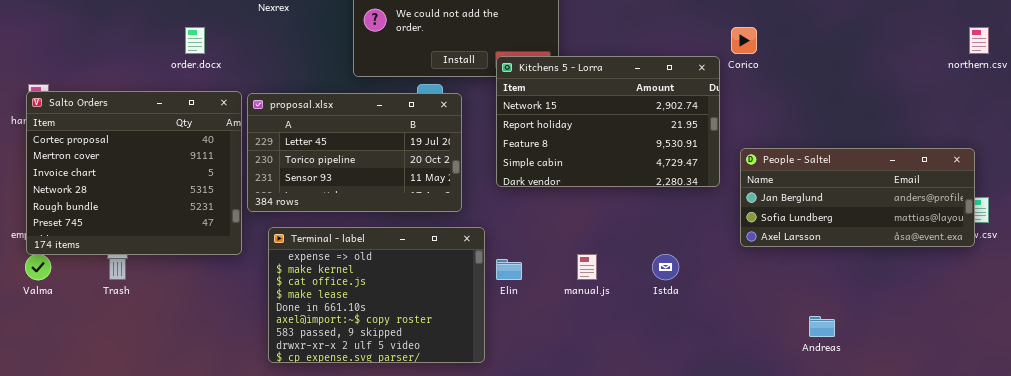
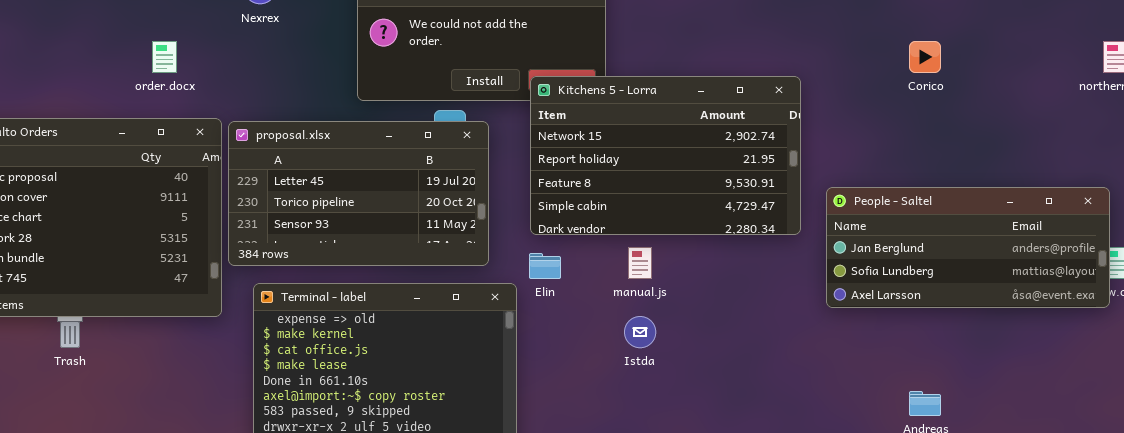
Corico: [731,27,757,54] -> [909,41,941,73], moved
manual.js: [577,254,597,280] -> [628,247,652,279], moved
Istda: [652,254,679,280] -> [624,316,656,348], moved
Elin: [496,259,522,280] -> [529,253,561,279], moved

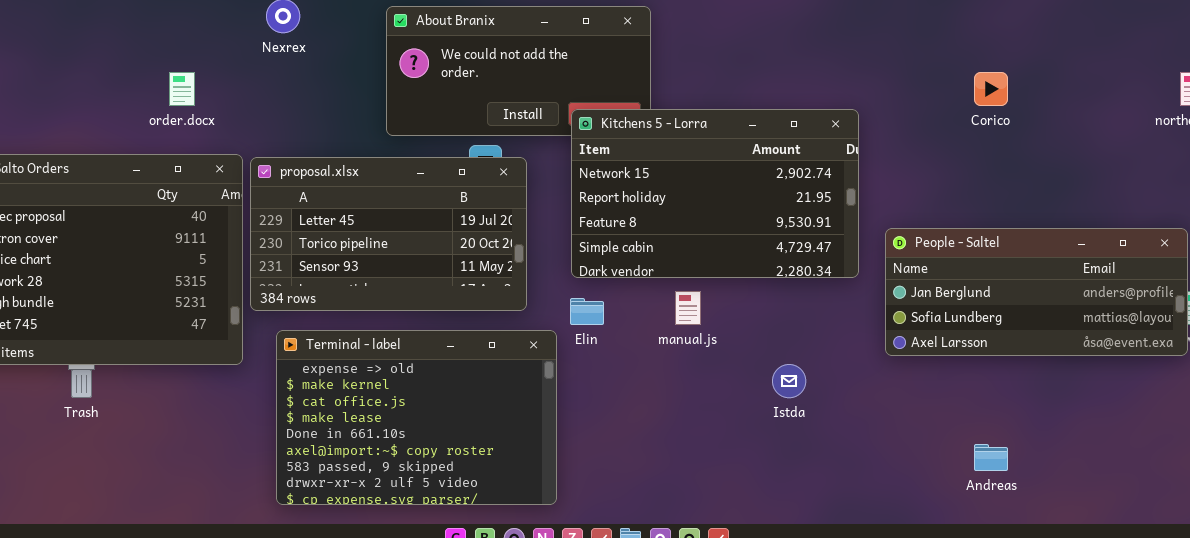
Istda: [624,316,656,348] -> [772,364,806,398], moved

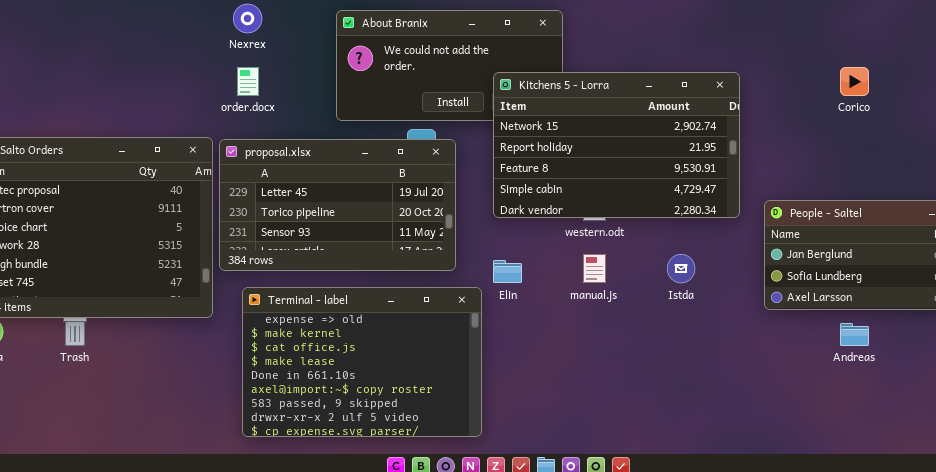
order.docx: [169,72,195,106] -> [237,67,259,96], moved
Kitchens 5 - Lorra: [571,109,859,278] -> [493,72,740,218], moved
Istda: [772,364,806,398] -> [667,254,695,283], moved
Andreas: [974,444,1008,471] -> [840,323,869,346], moved

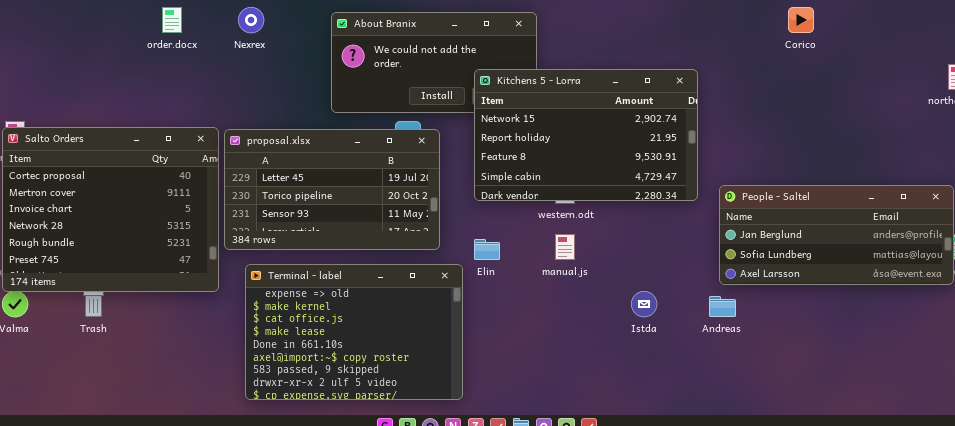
order.docx: [237,67,259,96] -> [162,7,182,33], moved
Corico: [840,67,869,96] -> [788,7,814,33], moved
Istda: [667,254,695,283] -> [631,291,657,317], moved
Andreas: [840,323,869,346] -> [709,296,736,317], moved

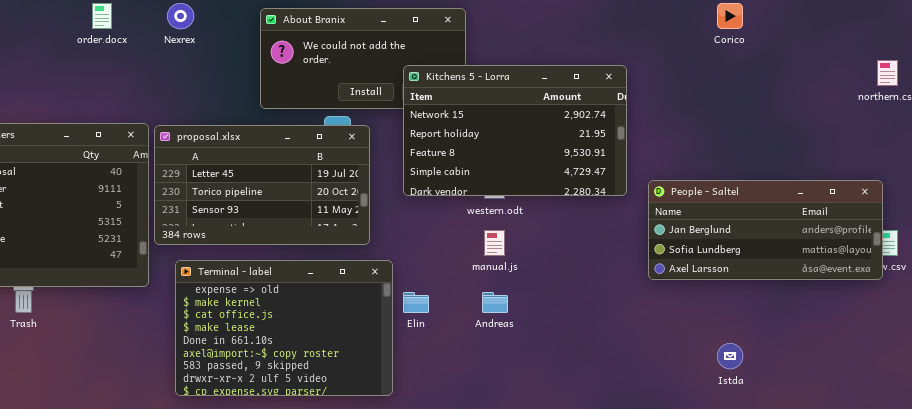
Elin: [474,239,500,260] -> [403,292,429,313], moved
Istda: [631,291,657,317] -> [717,343,743,369], moved
Andreas: [709,296,736,317] -> [482,292,508,313], moved

